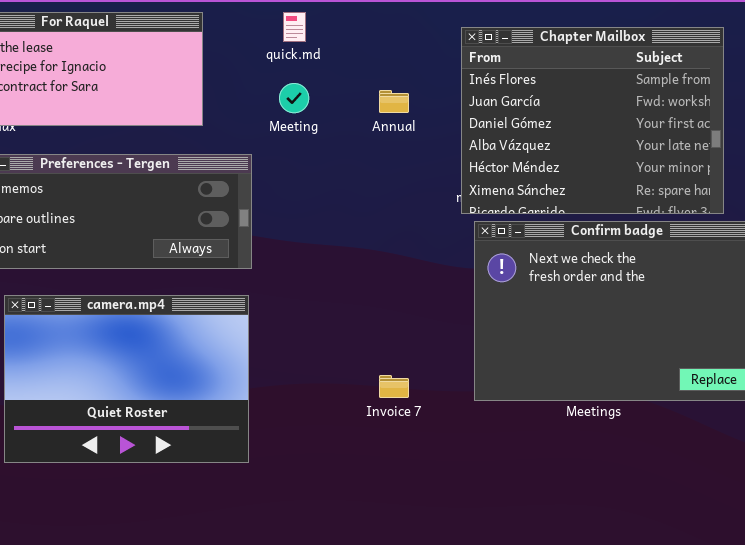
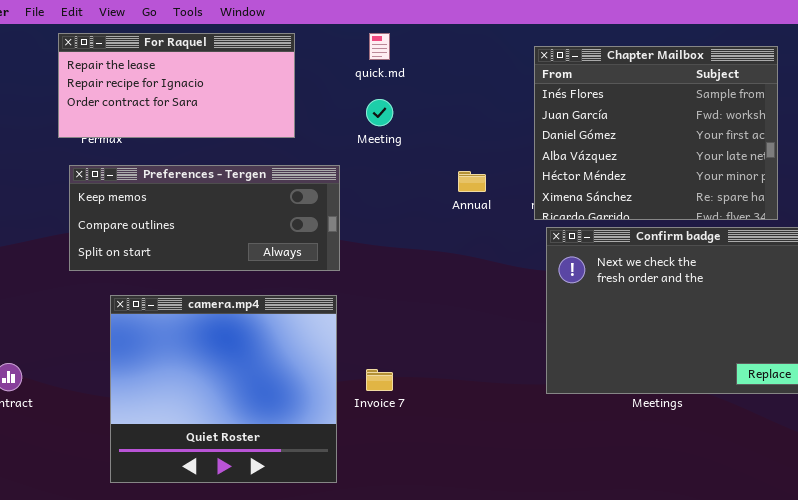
Annual: [379,90,409,113] -> [458,171,486,192], moved
camera.mp4: [4,295,249,463] -> [110,295,337,483], resized
Invoice 7: [379,375,409,398] -> [366,369,393,391], moved

